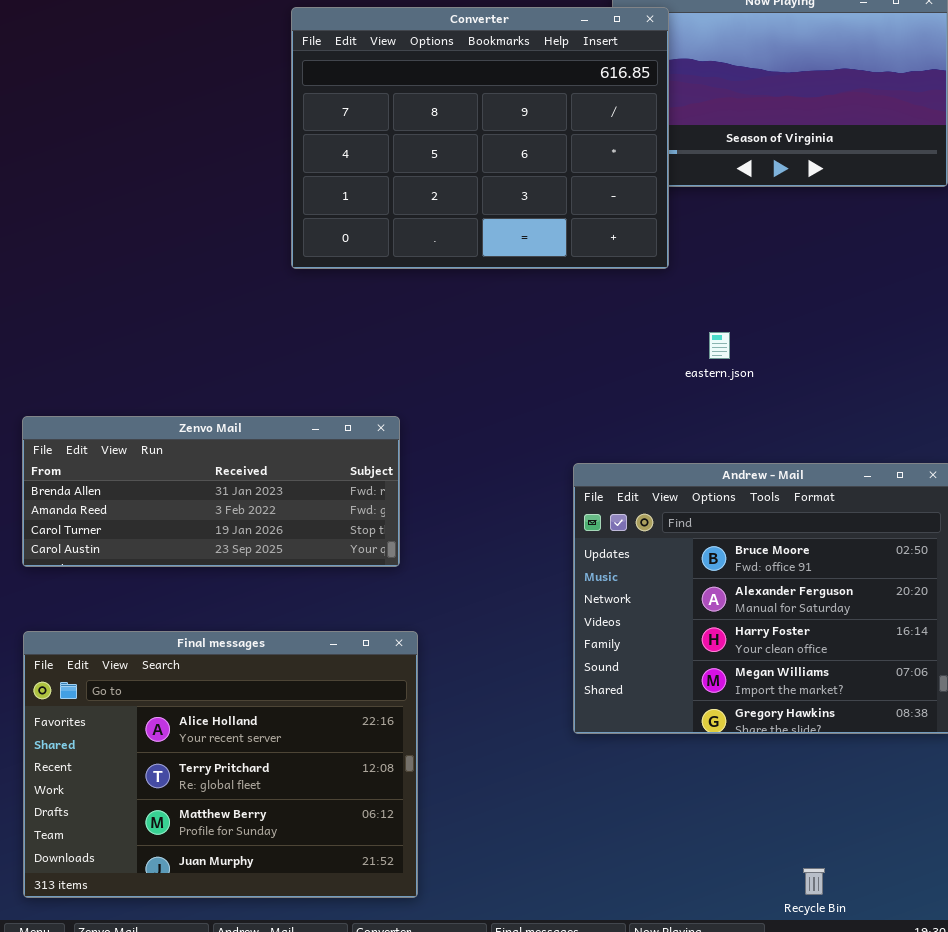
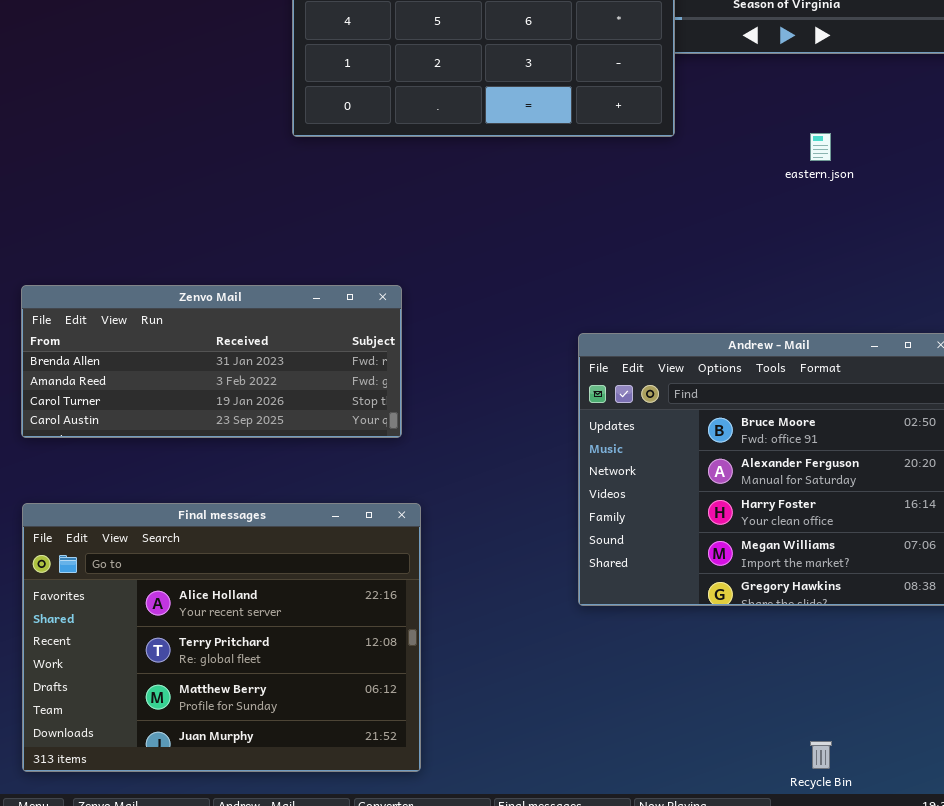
eastern.json: [709,332,730,359] -> [810,133,831,161], moved

